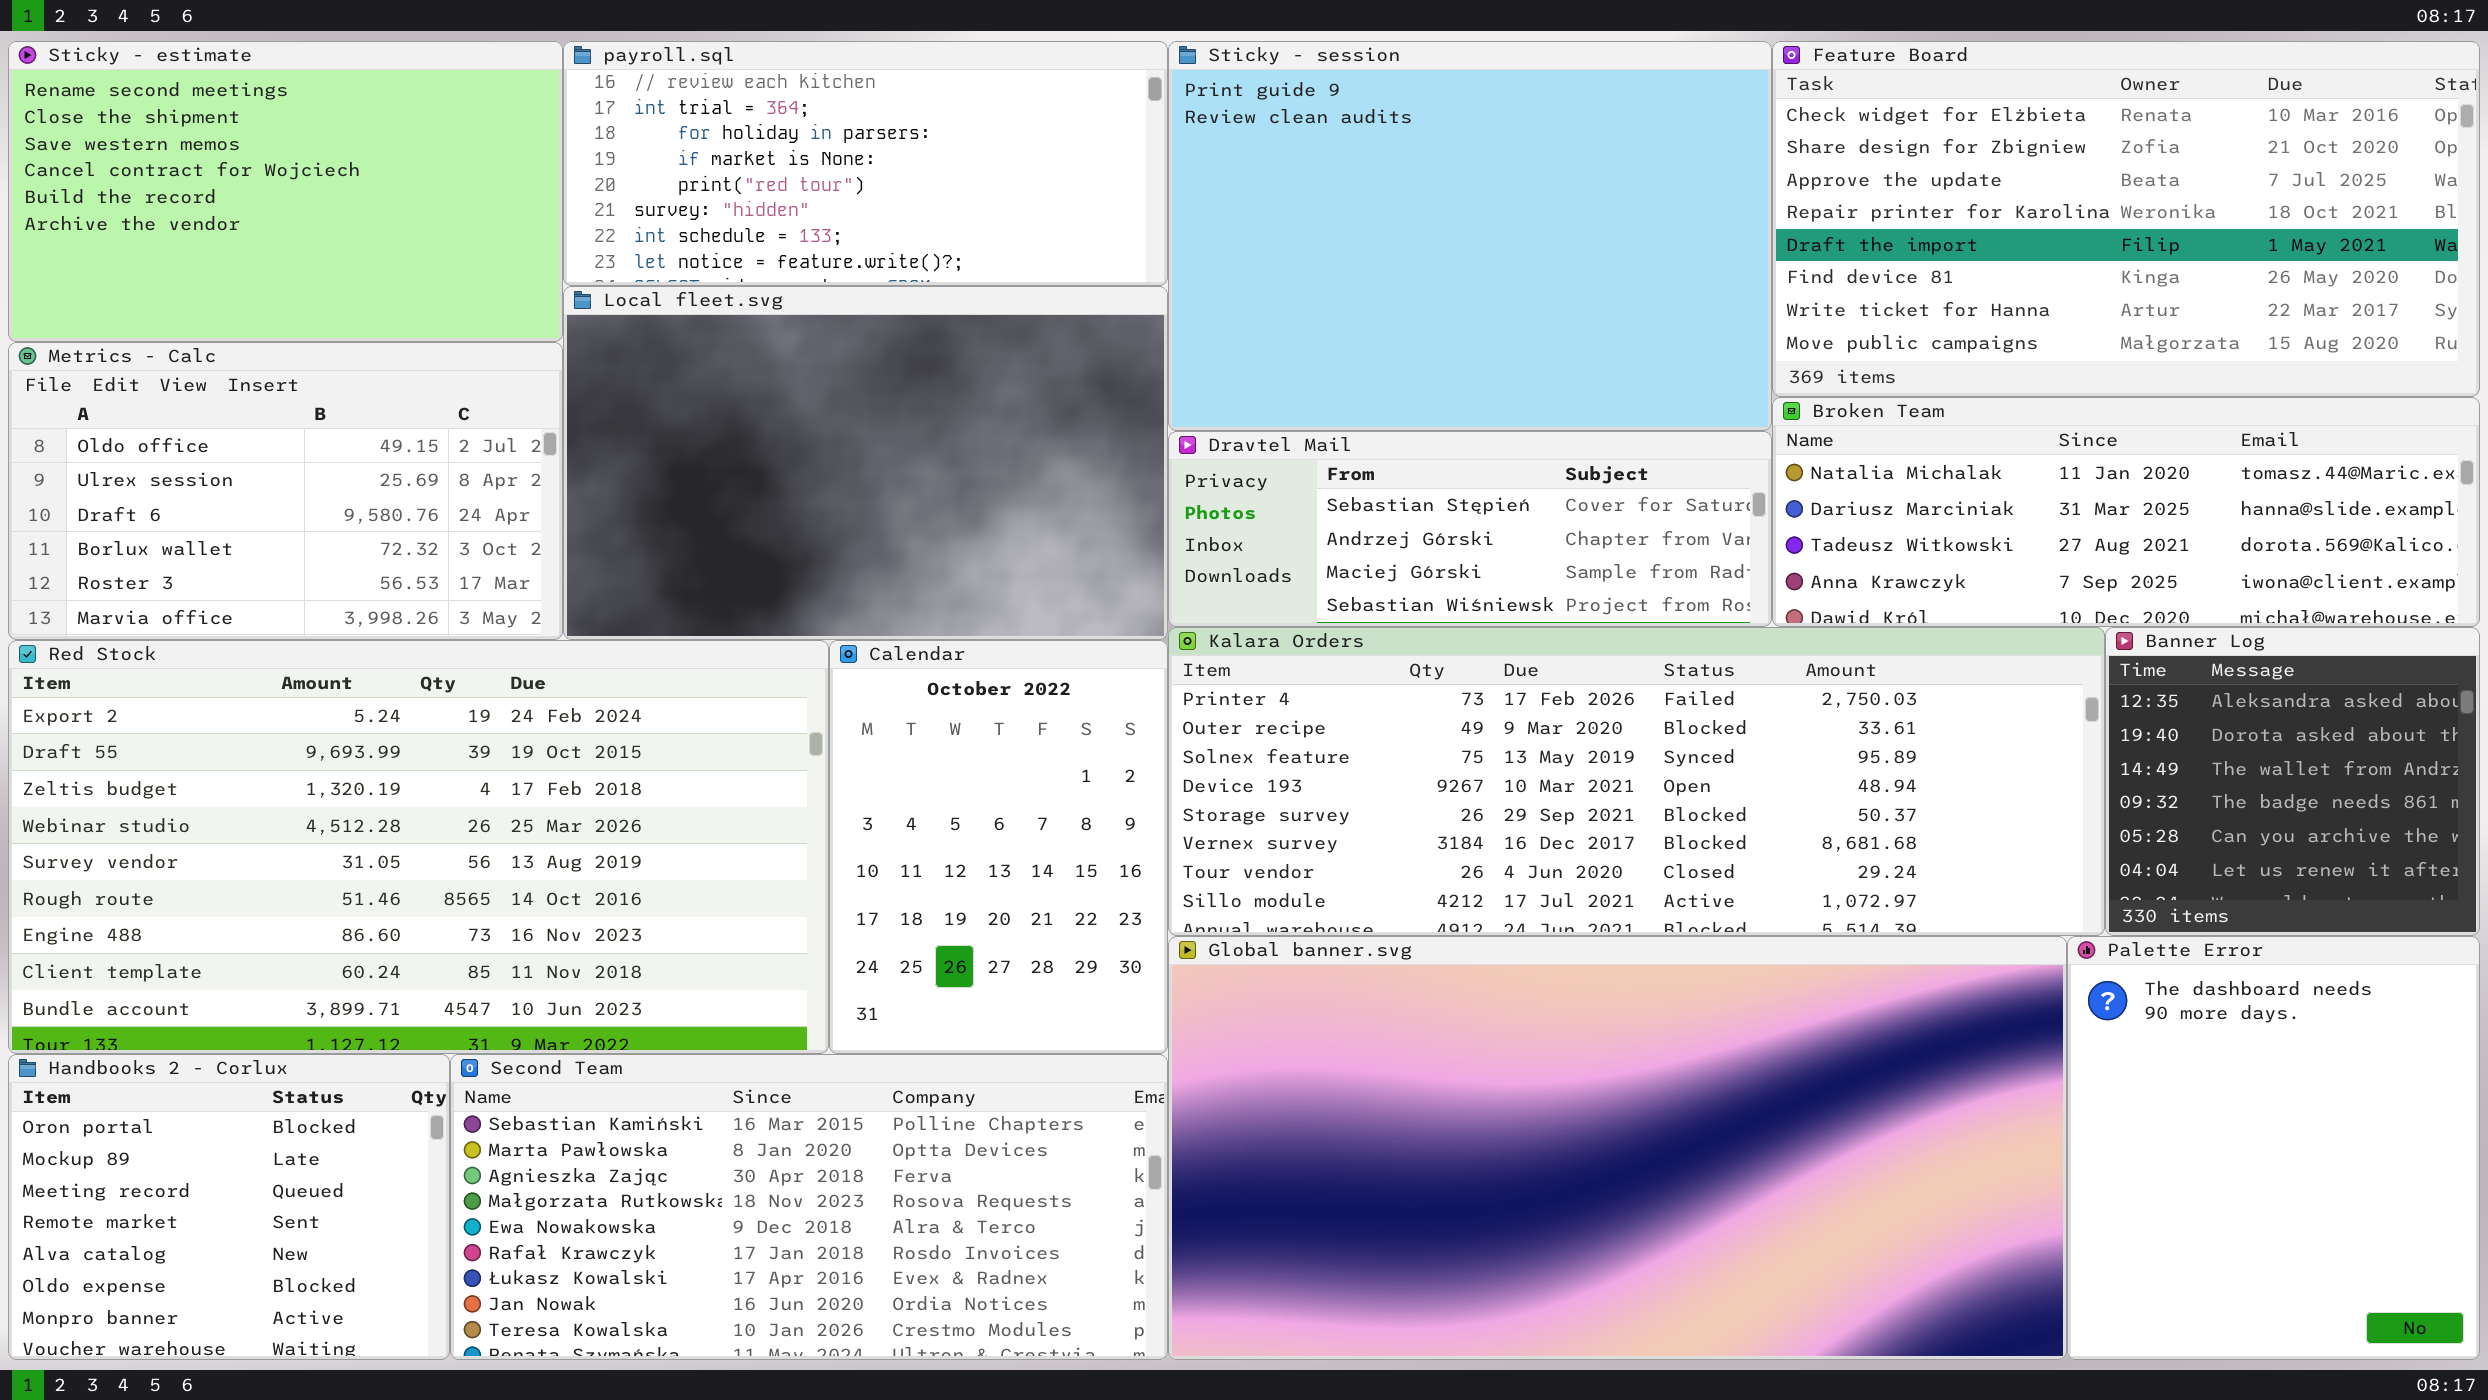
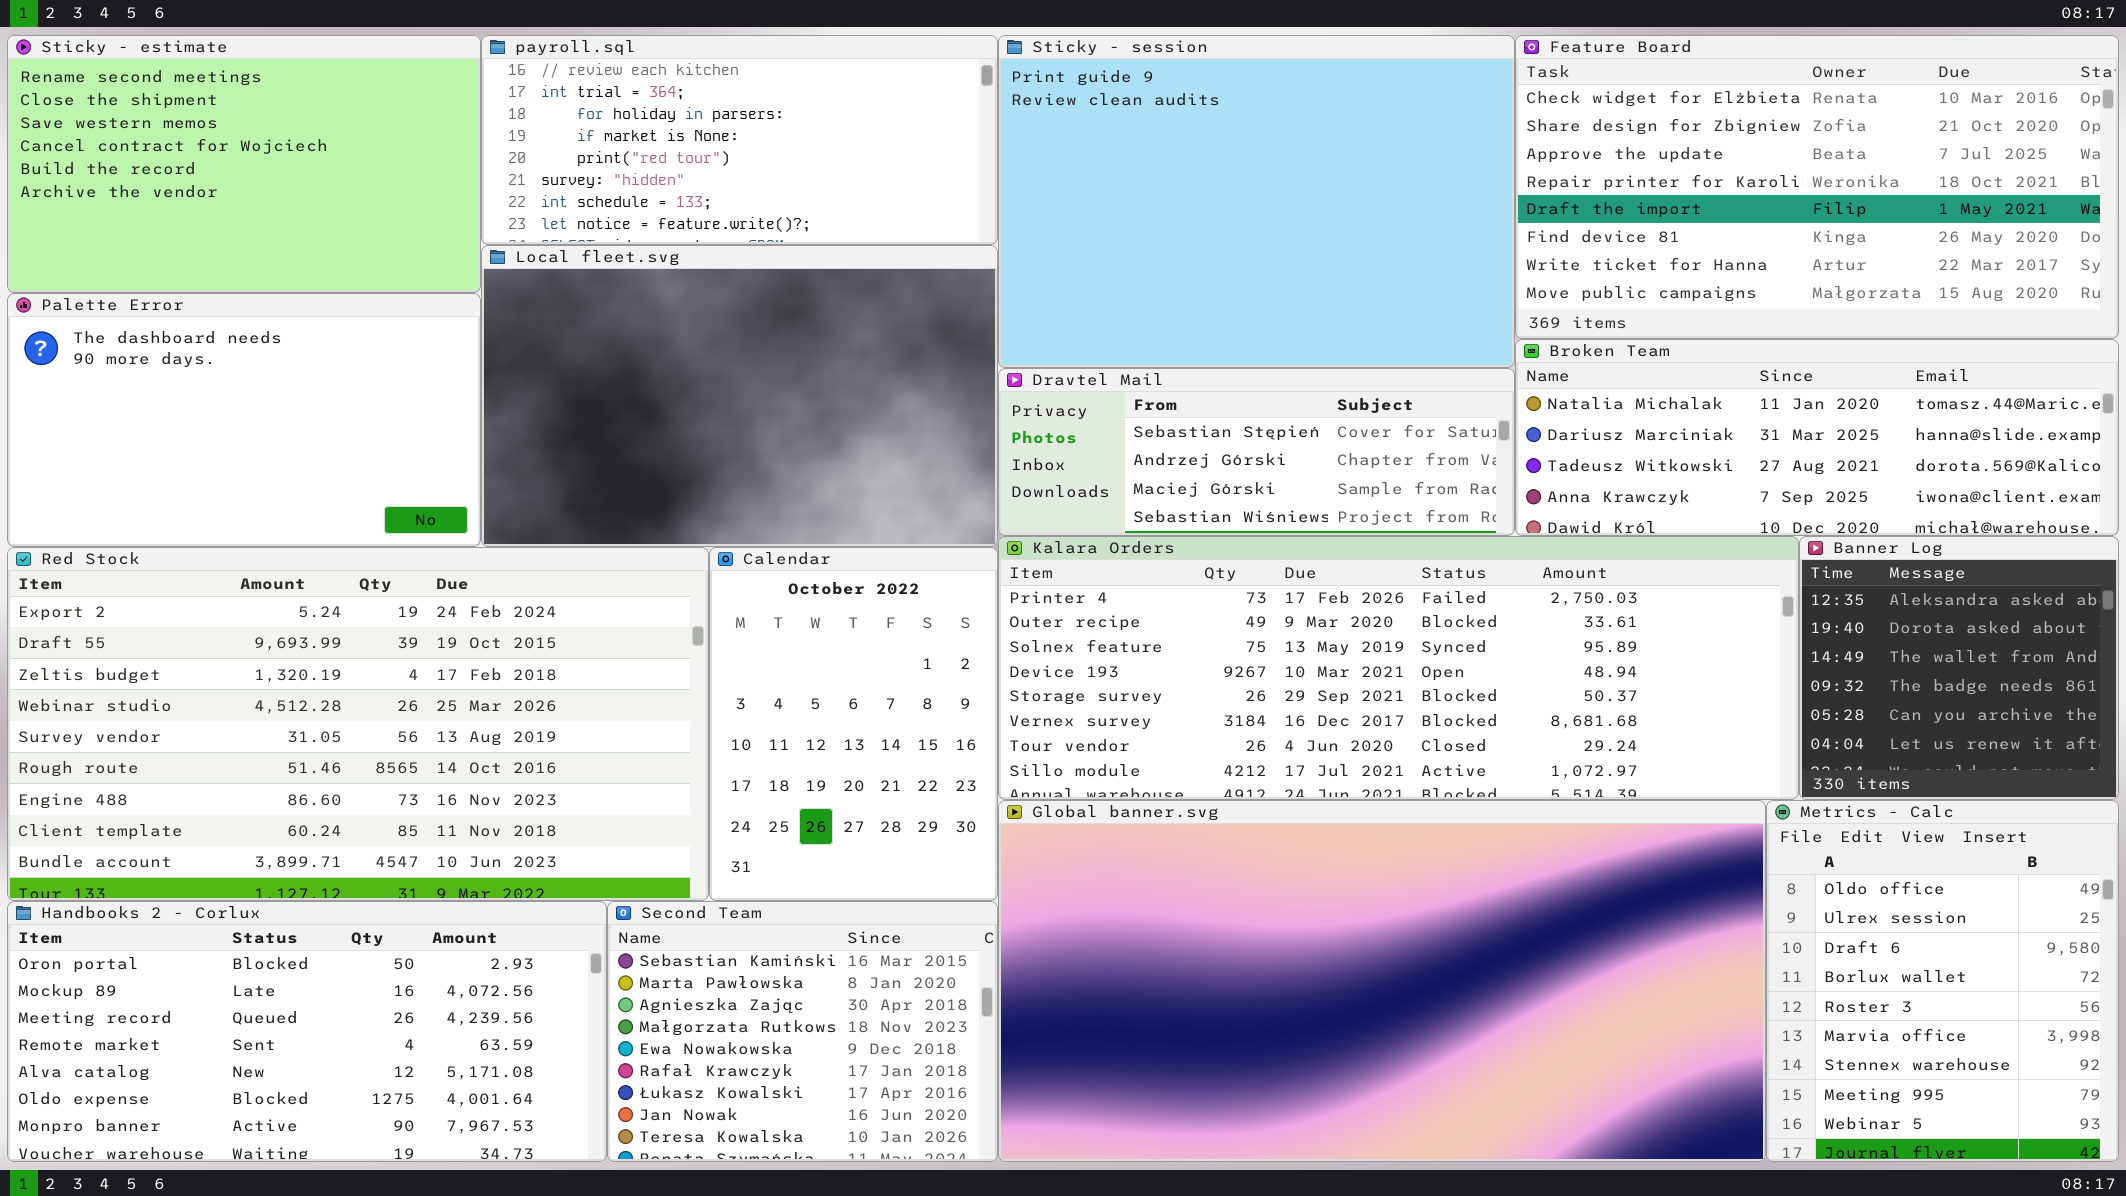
Metrics - Calc: [8,342,563,640] -> [1766,800,2119,1162], moved, resized
Palette Error: [2067,936,2480,1360] -> [7,293,481,547], moved, resized
Handbooks 2 - Corlux: [8,1054,450,1360] -> [7,901,607,1162], resized
Second Team: [450,1054,1168,1360] -> [607,901,998,1162], resized

